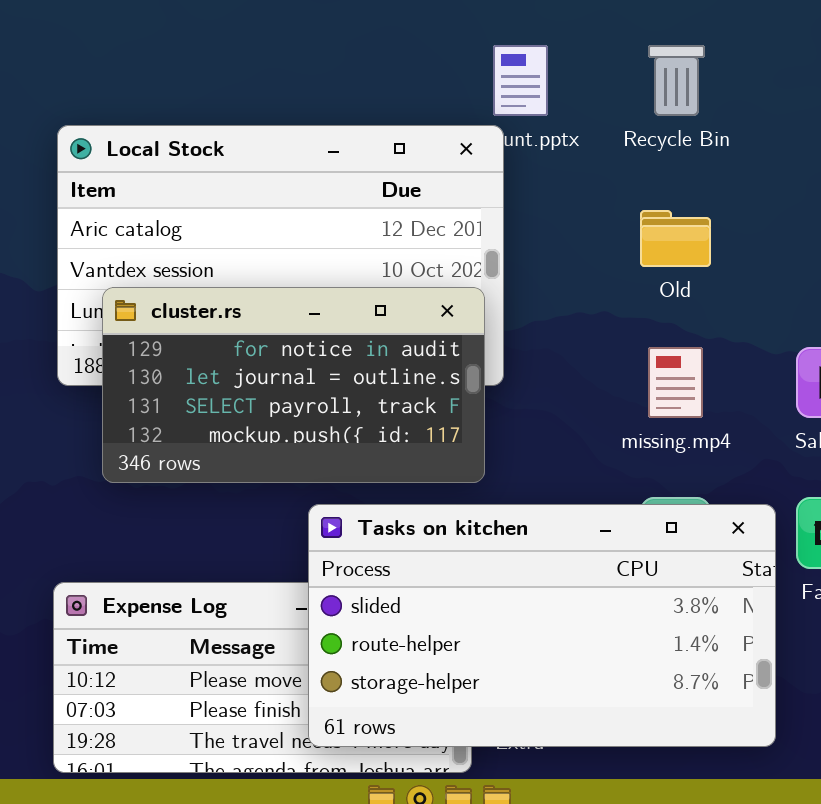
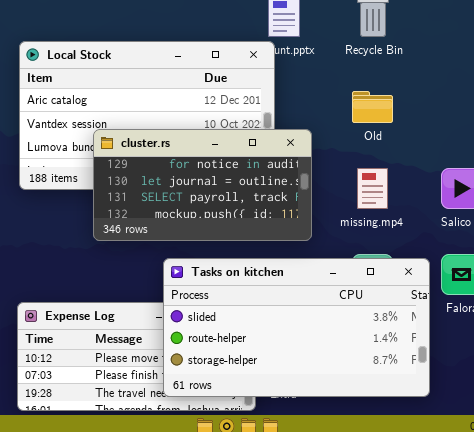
cluster.rs: [102,287,485,483] -> [93,129,312,241], moved

